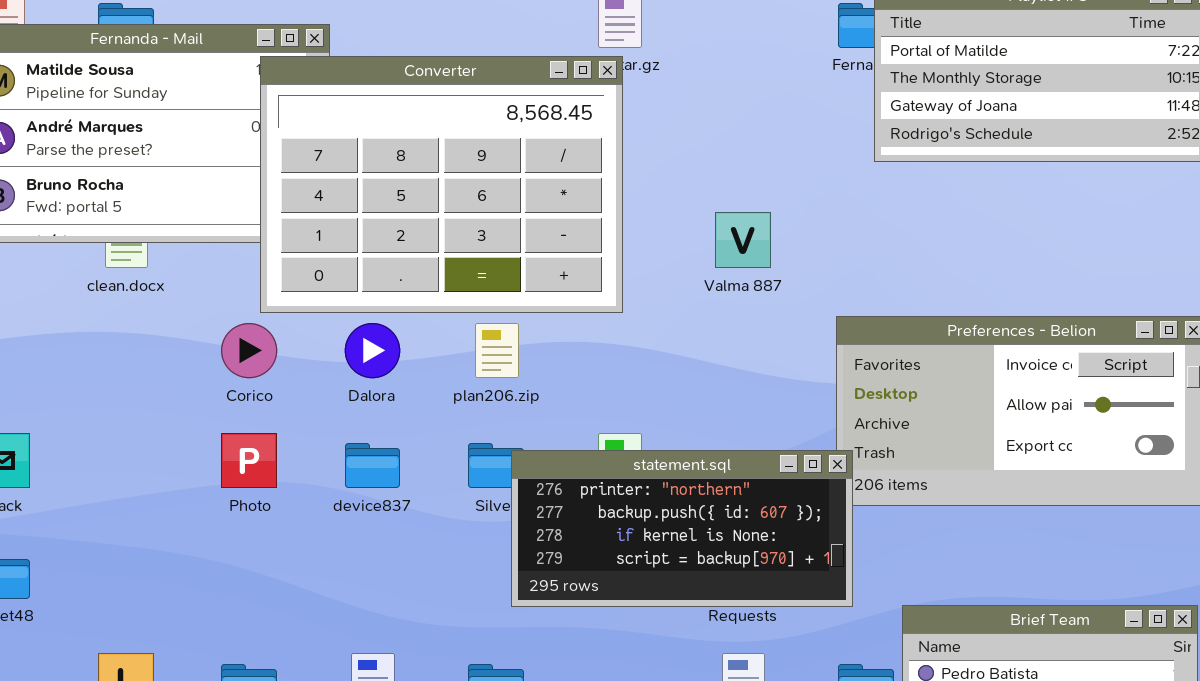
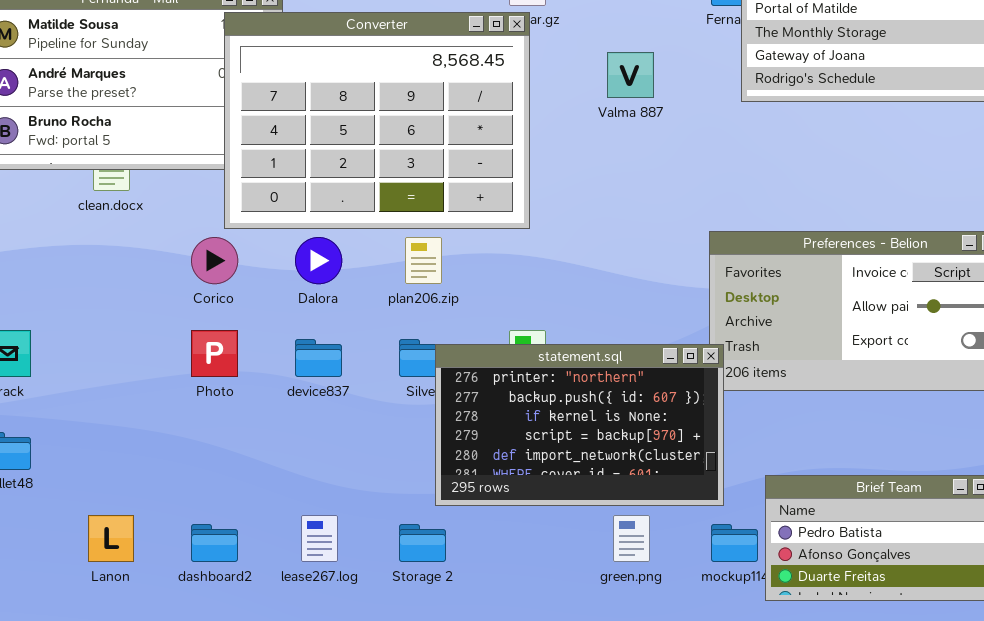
Valma 887: [715,212,771,268] -> [607,52,654,98], moved
statement.sql: [511,450,853,607] -> [435,344,724,506], resized

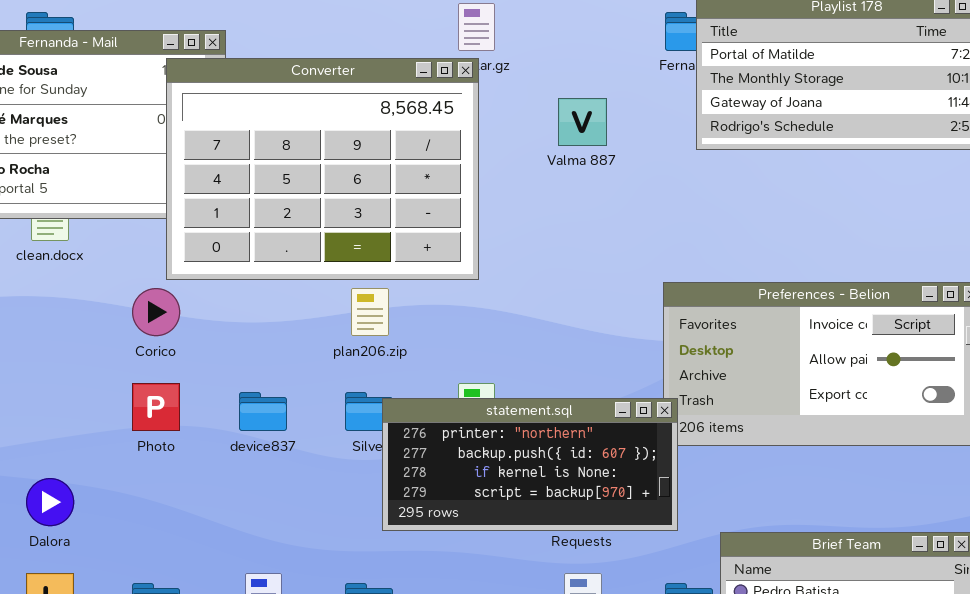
Dalora: [295,237,342,284] -> [26,478,74,526], moved
statement.sql: [435,344,724,506] -> [382,398,678,531], resized

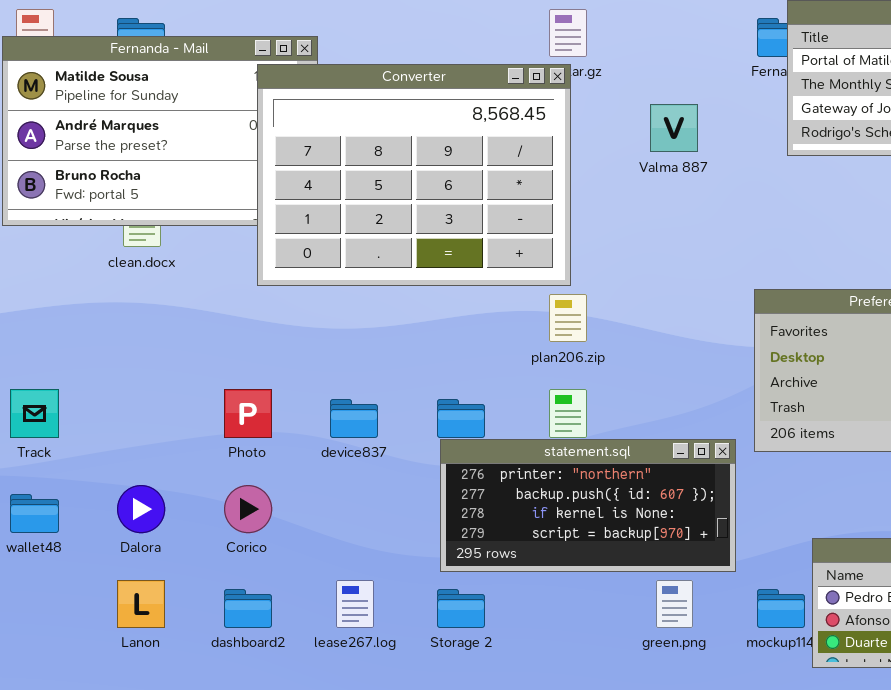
Corico: [132,288,180,336] -> [224,485,272,533], moved
plan206.zip: [351,288,389,336] -> [549,294,587,342], moved
statement.sql: [382,398,678,531] -> [440,439,736,572], moved

